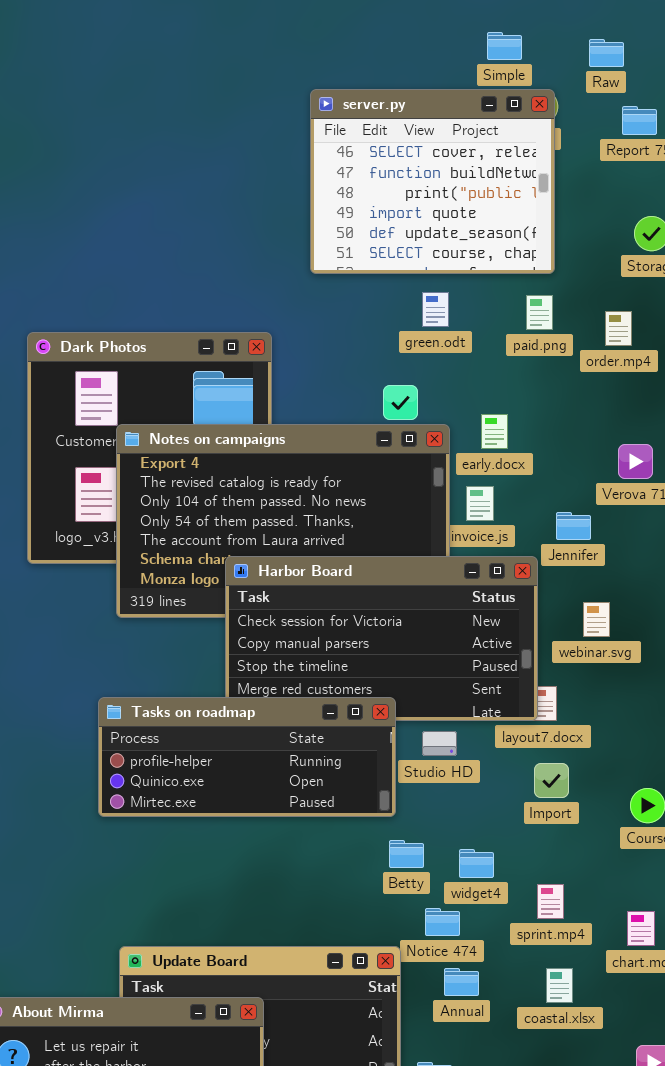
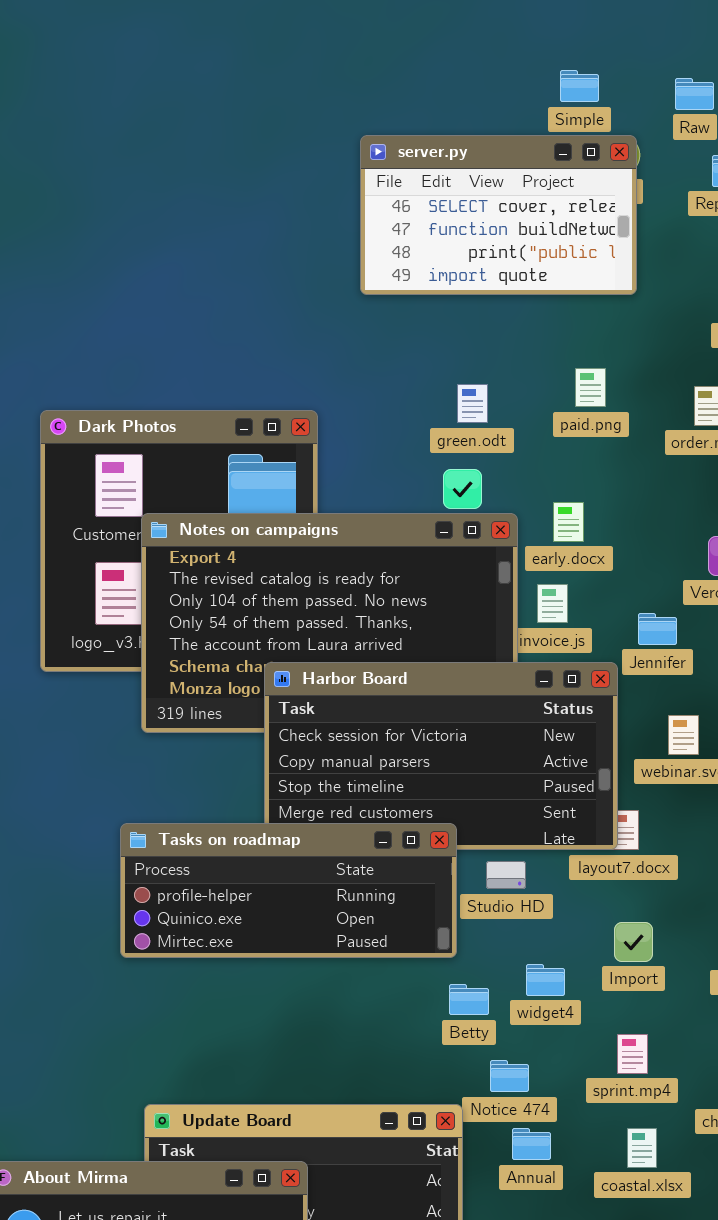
server.py: [310,89,555,274] -> [360,135,637,295], resized
green.odt: [422,292,449,327] -> [457,384,488,423], moved
paid.png: [526,295,553,330] -> [575,368,606,407], moved
Import: [534,763,569,798] -> [614,922,653,962], moved
widget4: [459,849,494,878] -> [526,964,565,996], moved

